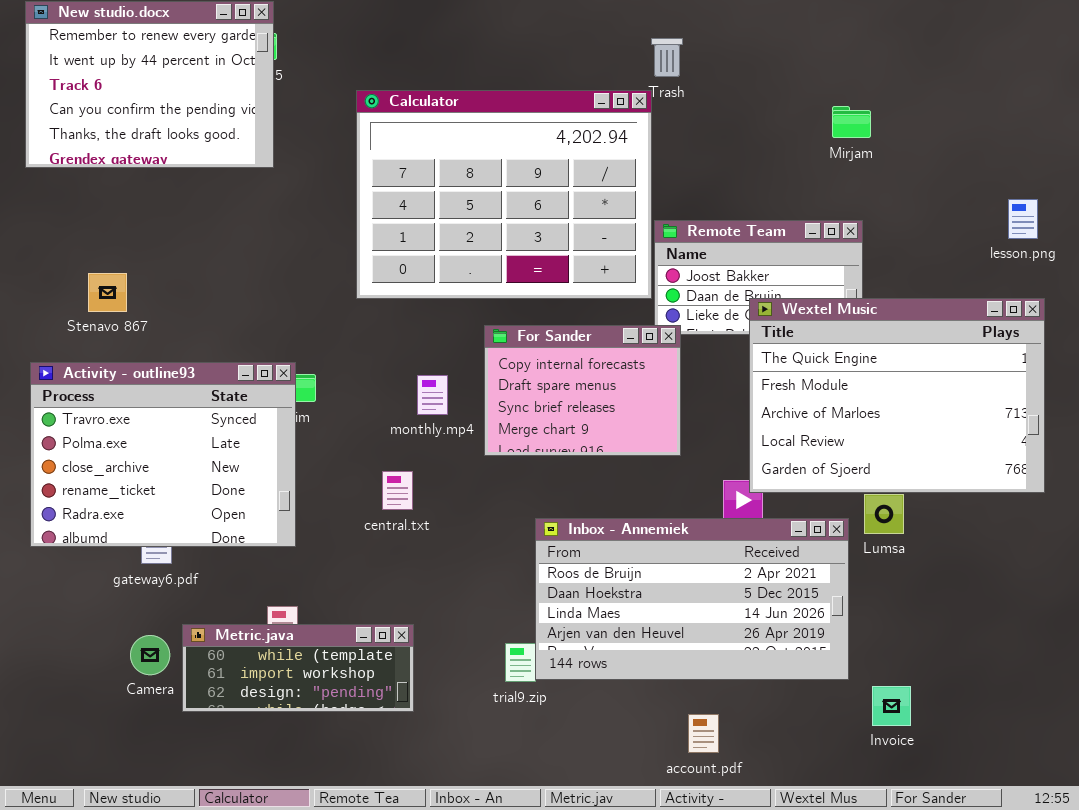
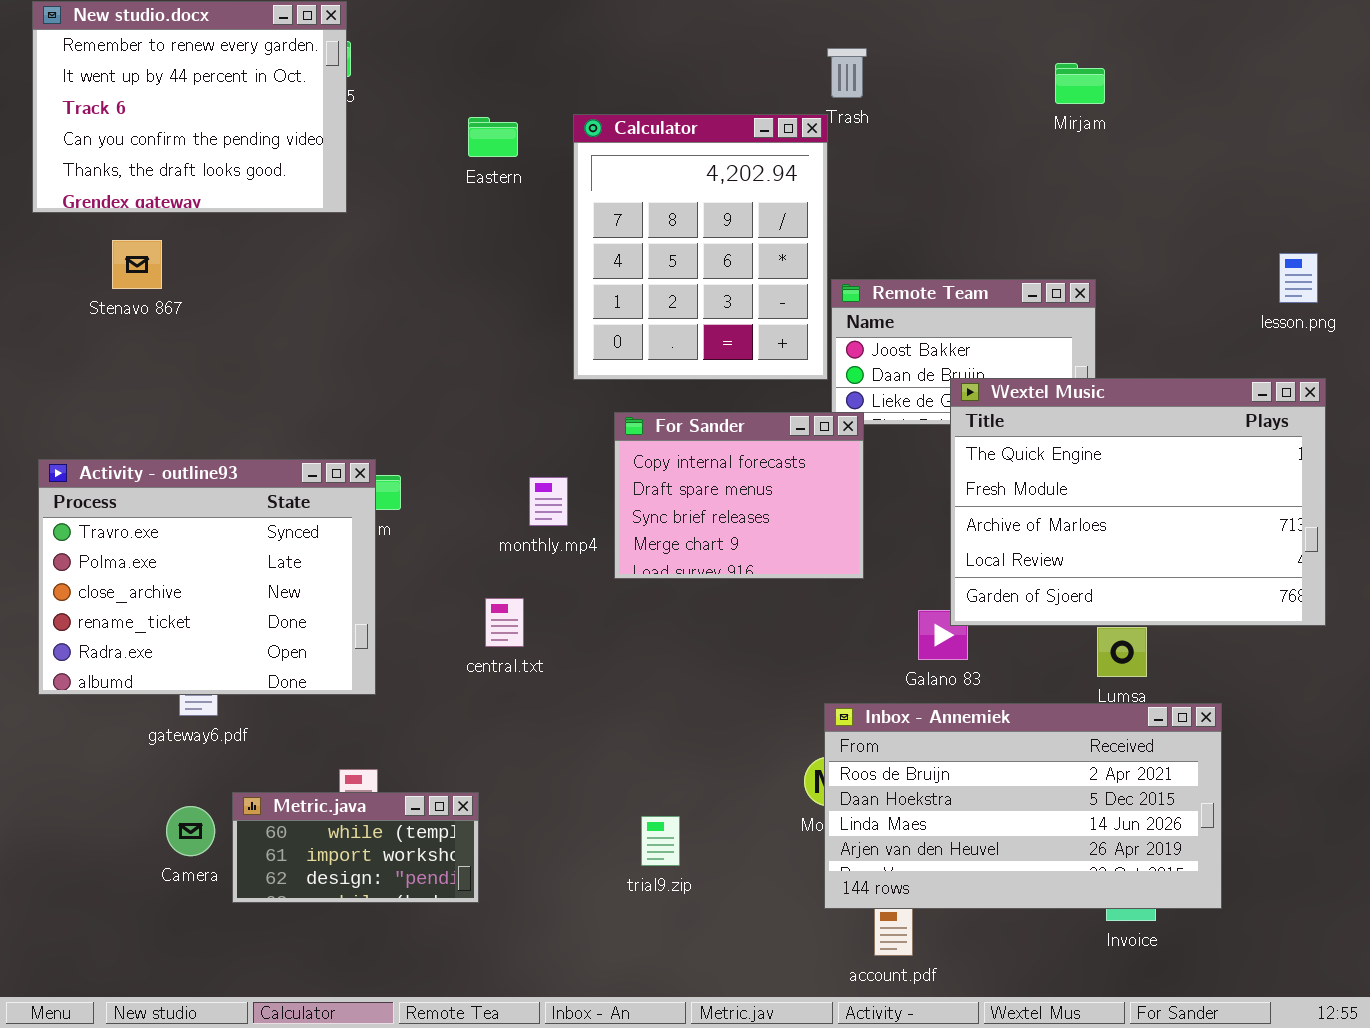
Calculator: [356,90,652,299] -> [573,114,828,380], resized
Mirjam: [832,106,871,138] -> [1055,63,1105,104], moved
Stenavo 867: [88,273,127,312] -> [112,240,162,289], moved
Inbox - Annemiek: [535,518,849,680] -> [824,703,1222,909], moved
Metric.java: [182,624,414,712] -> [232,792,479,903], resized

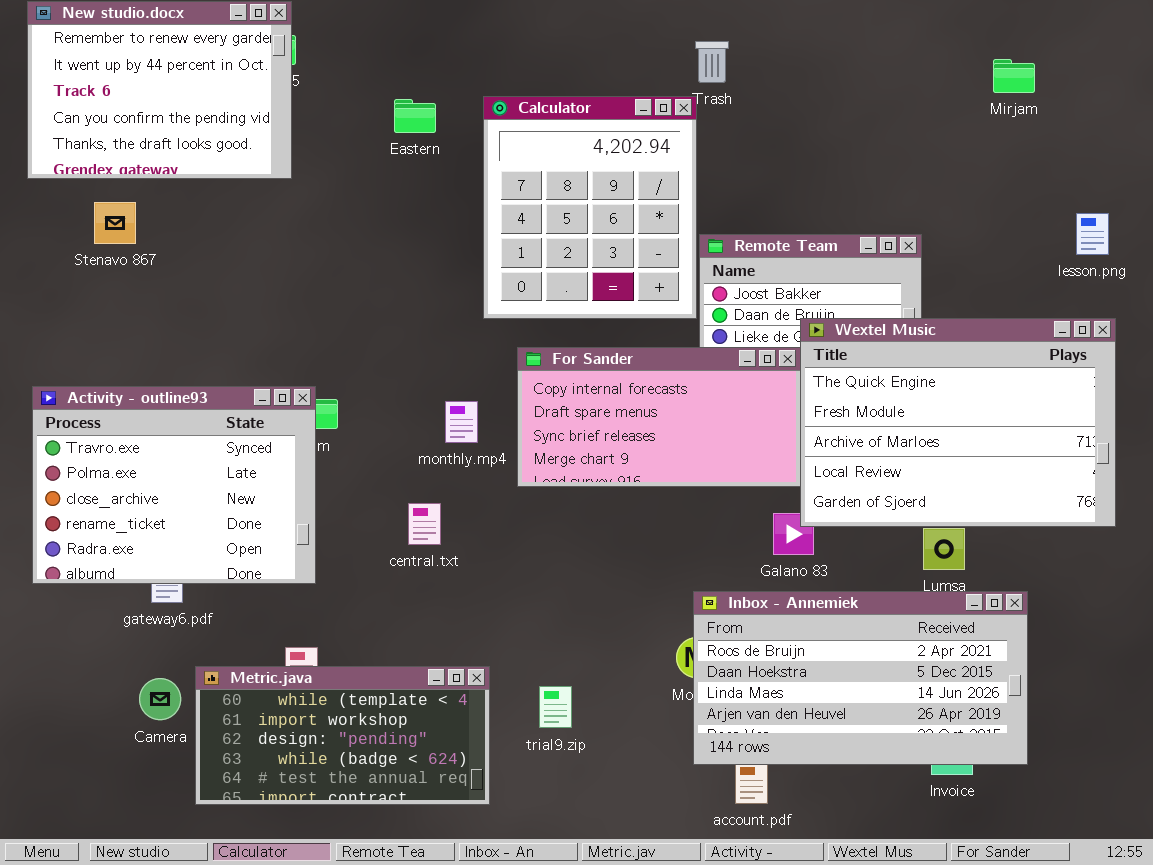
Mirjam: [1055,63,1105,104] -> [993,59,1035,93], moved
For Sander: [614,412,864,579] -> [517,347,801,487], resized
Metric.java: [232,792,479,903] -> [195,666,490,805], resized

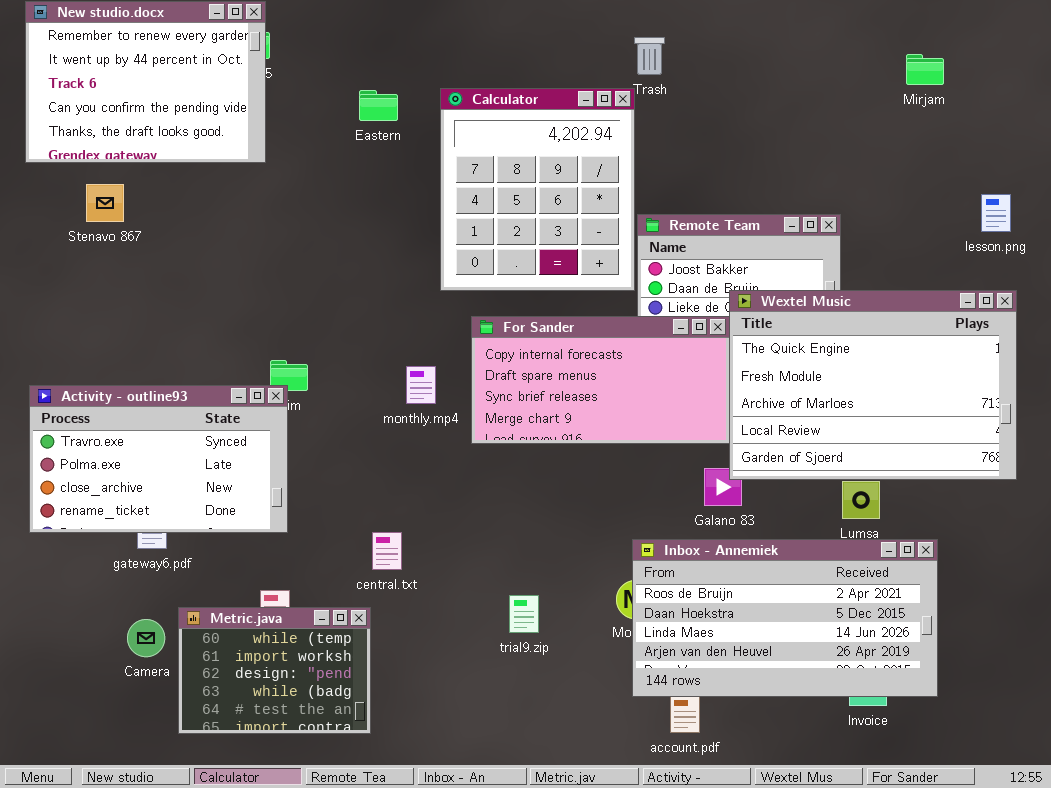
Activity - outline93: [32,386,316,584] -> [29,385,288,533], resized
central.txt: [408,503,441,545] -> [372,532,402,570], moved
Metric.java: [195,666,490,805] -> [178,607,371,734], resized
trial9.zip: [539,686,572,728] -> [509,595,539,633], moved

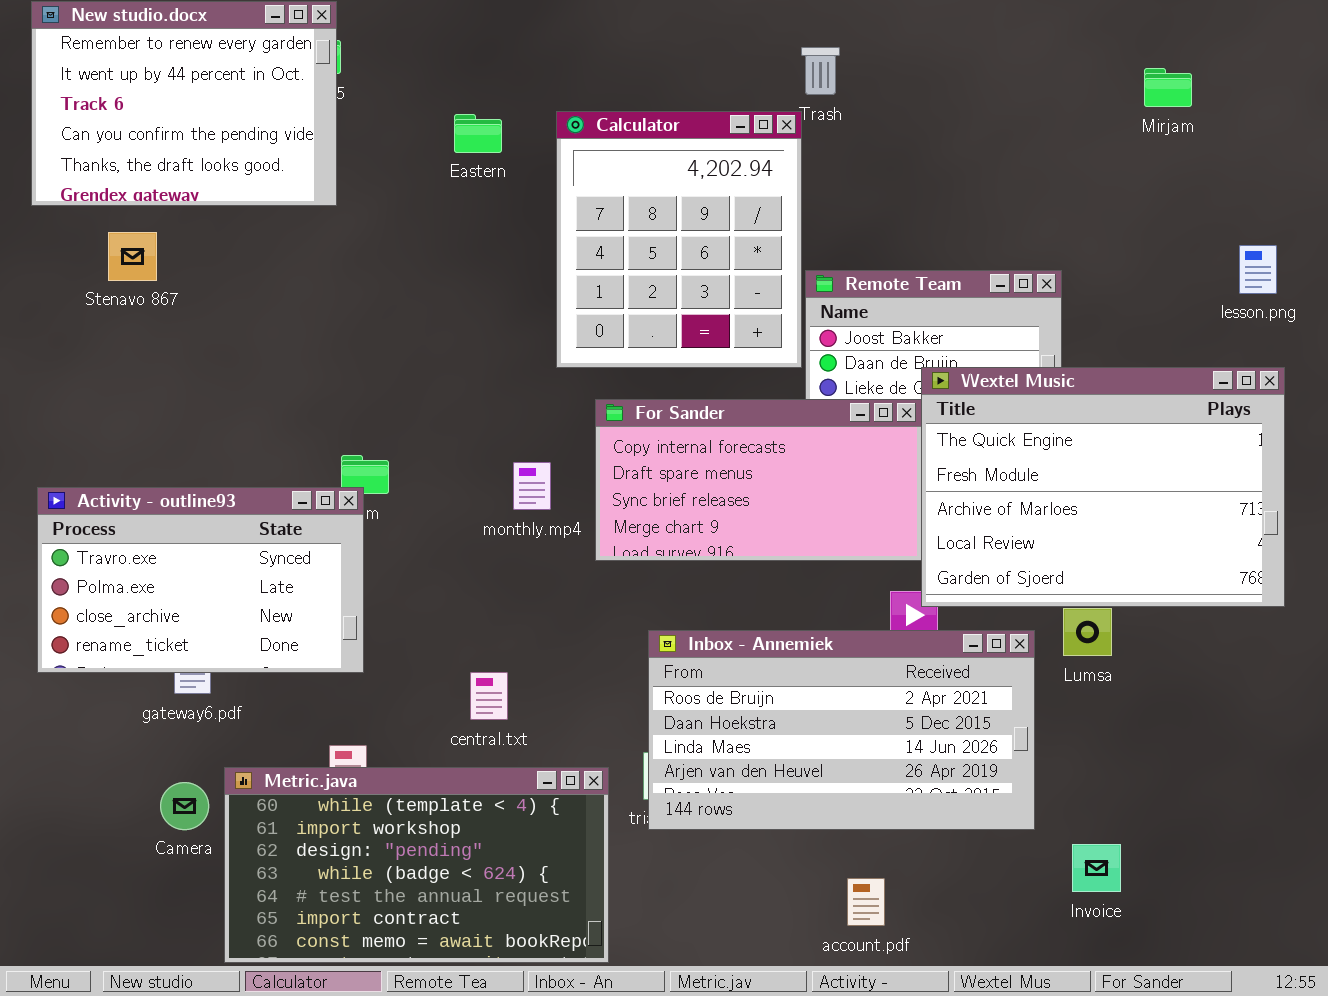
Inbox - Annemiek: [632,539,938,697] -> [648,630,1035,830], moved
Metric.java: [178,607,371,734] -> [224,767,609,963], resized

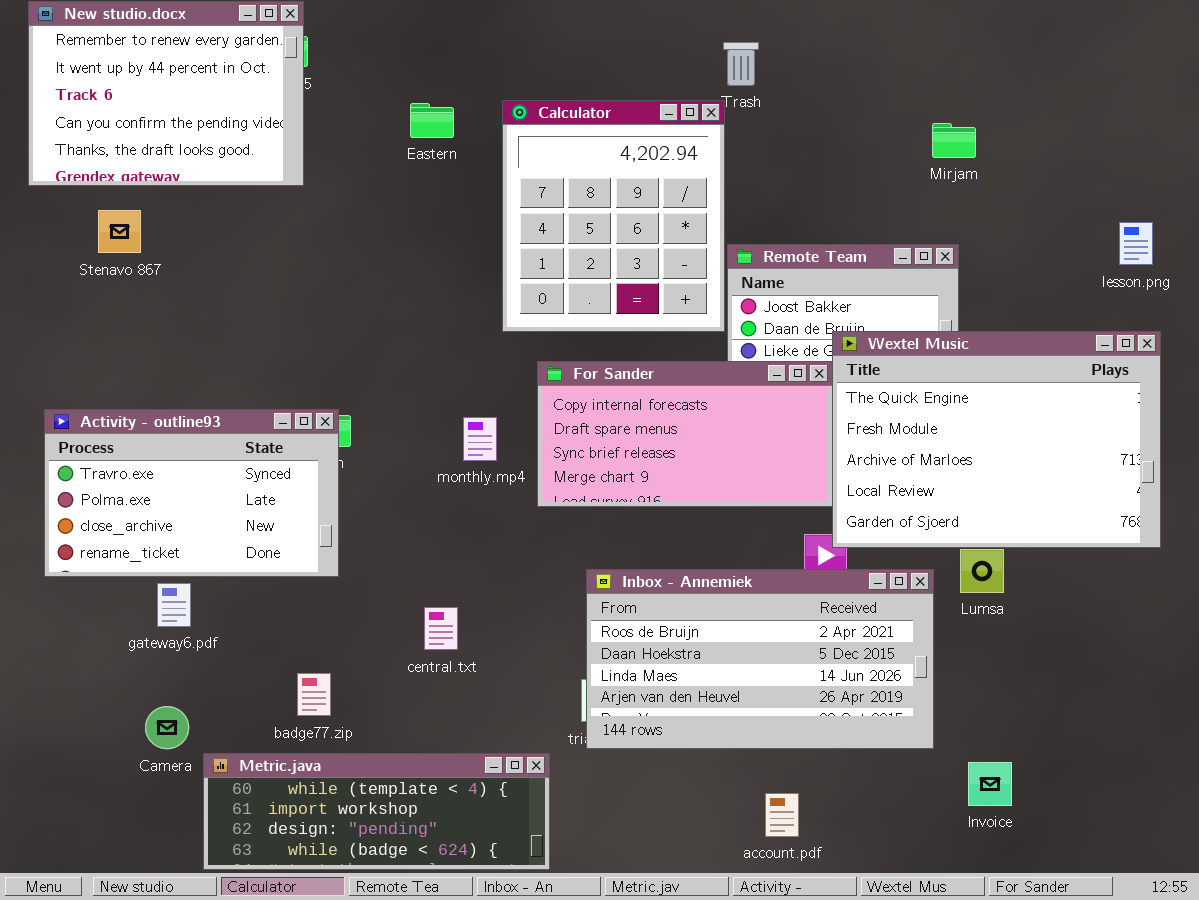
Mirjam: [1144,68,1192,107] -> [932,123,976,158], moved
Activity - outline93: [37,487,364,673] -> [44,409,339,577], moved
Metric.java: [224,767,609,963] -> [203,753,550,870], resized

